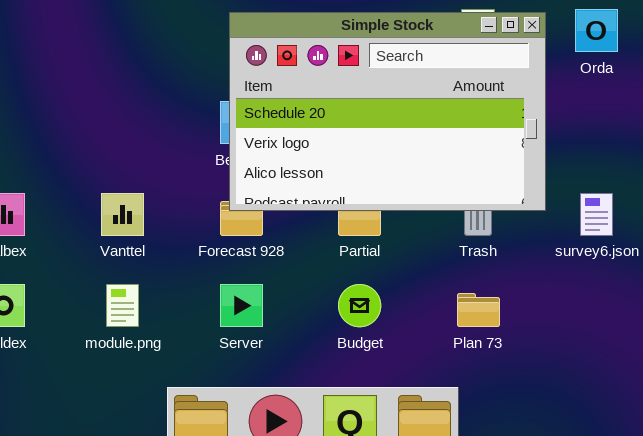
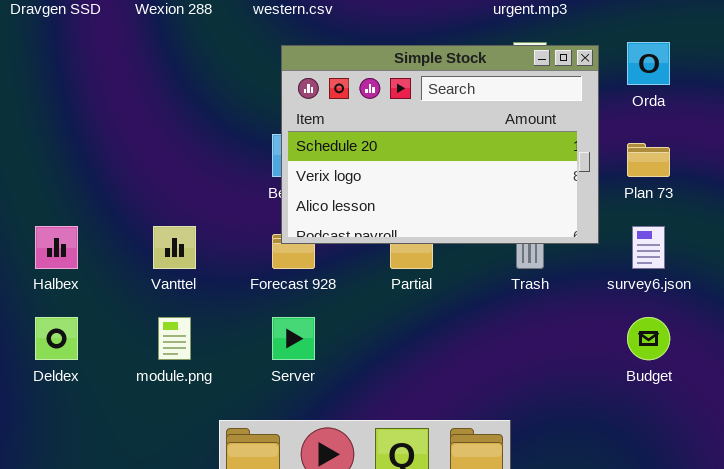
Budget: [338,284,381,327] -> [627,317,670,360], moved
Plan 73: [457,293,500,327] -> [627,143,670,177], moved

